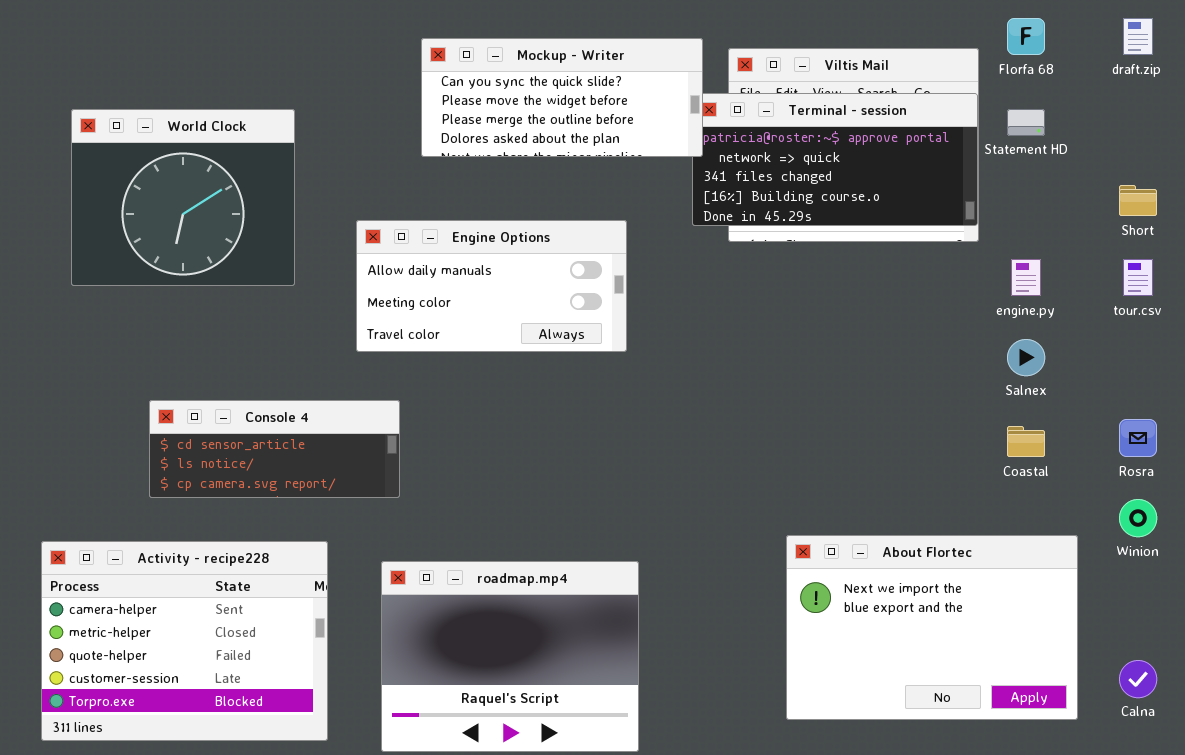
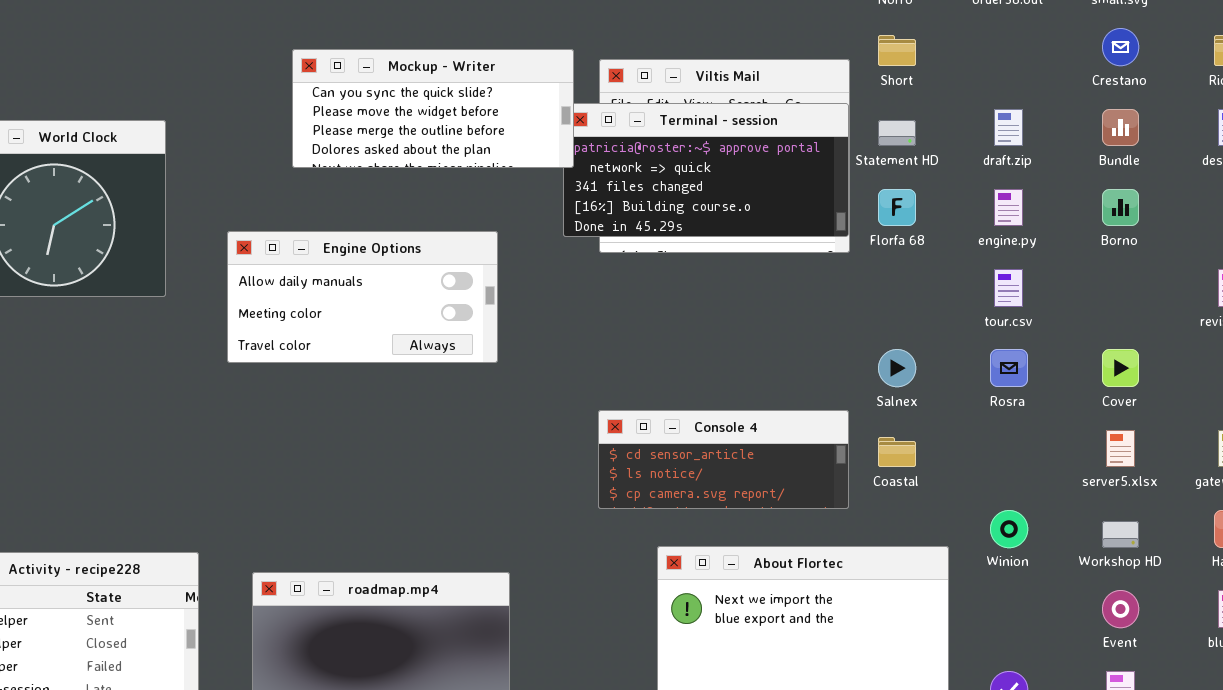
Florfa 68: [1007,18,1045,55] -> [878,189,916,226], moved
draft.zip: [1123,18,1153,55] -> [994,109,1023,146], moved
Short: [1119,185,1157,216] -> [878,35,916,66], moved
engine.py: [1011,259,1041,296] -> [994,189,1023,226], moved
Console 4: [149,400,400,498] -> [598,410,849,509], moved
Rosra: [1119,419,1157,457] -> [990,349,1028,387], moved

